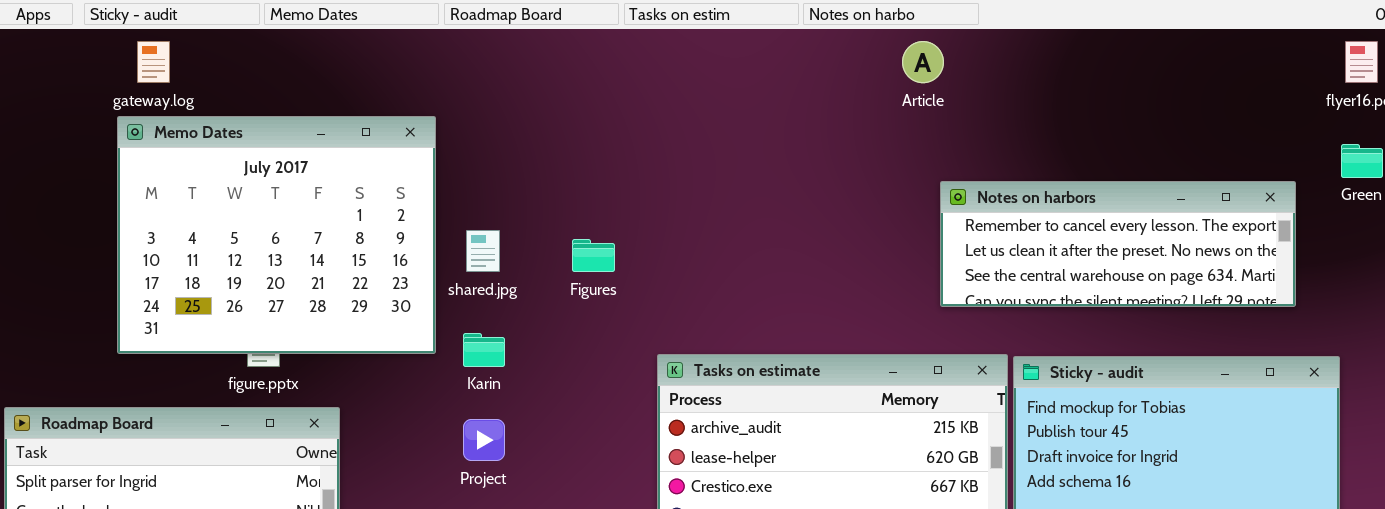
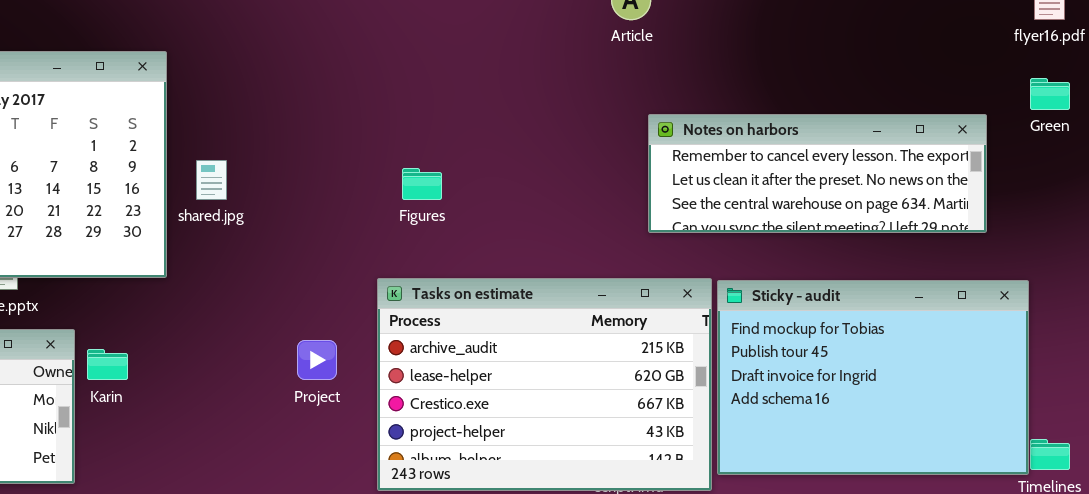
Figures: [572,239,615,272] -> [402,168,442,200], moved
Karin: [463,333,505,367] -> [87,349,128,380], moved
Project: [463,419,505,461] -> [297,340,337,380], moved

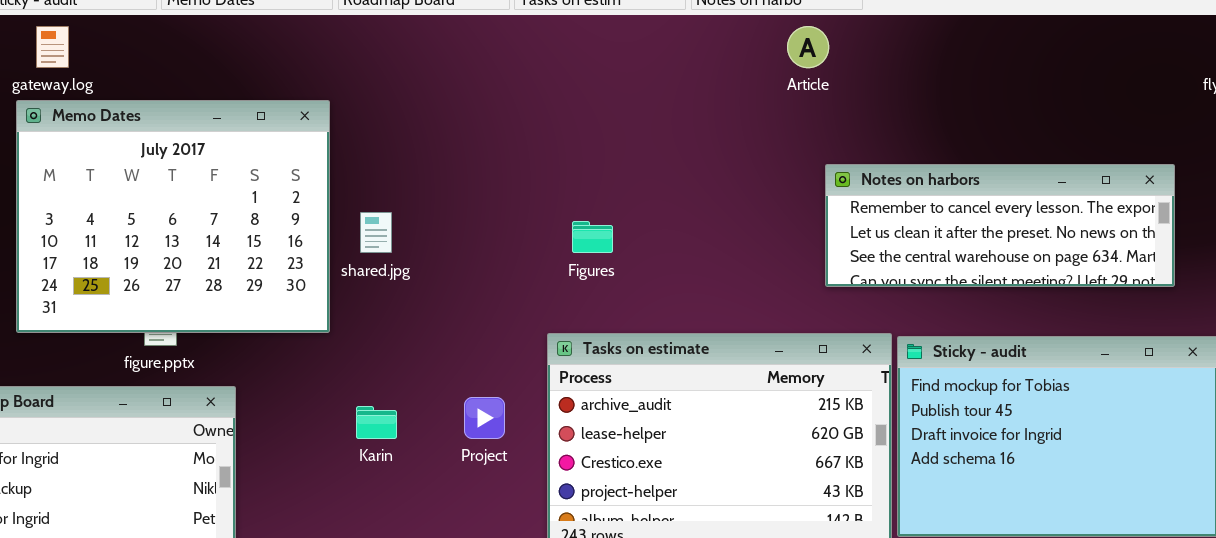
Karin: [87,349,128,380] -> [356,406,397,439], moved

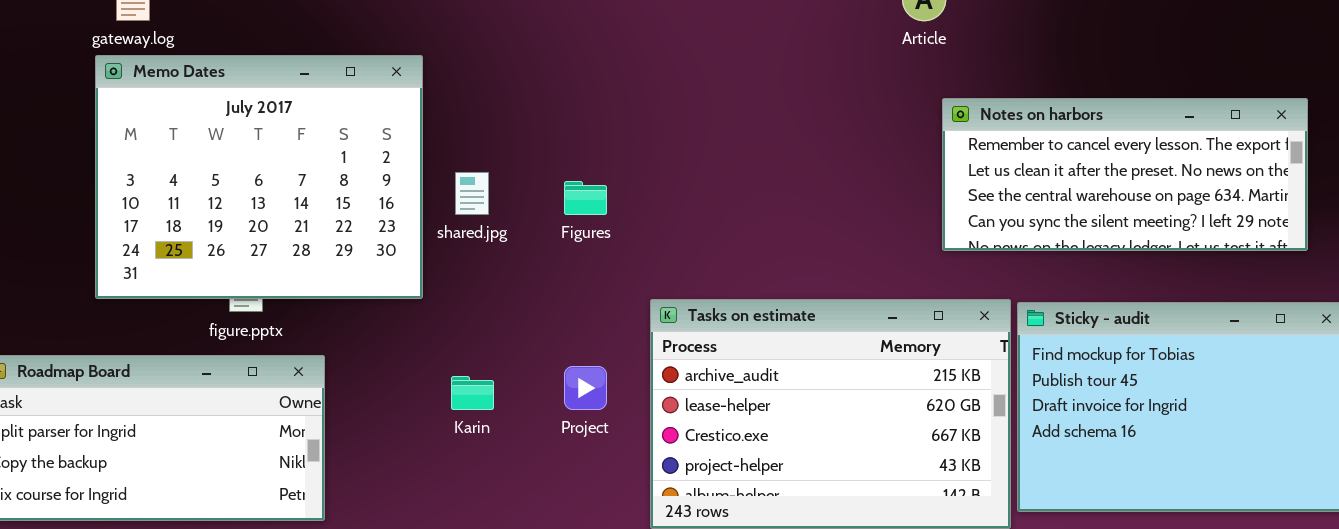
Notes on harbors: [825,164,1175,287] -> [942,98,1308,251], resized
Figures: [572,221,613,253] -> [564,181,607,215], moved

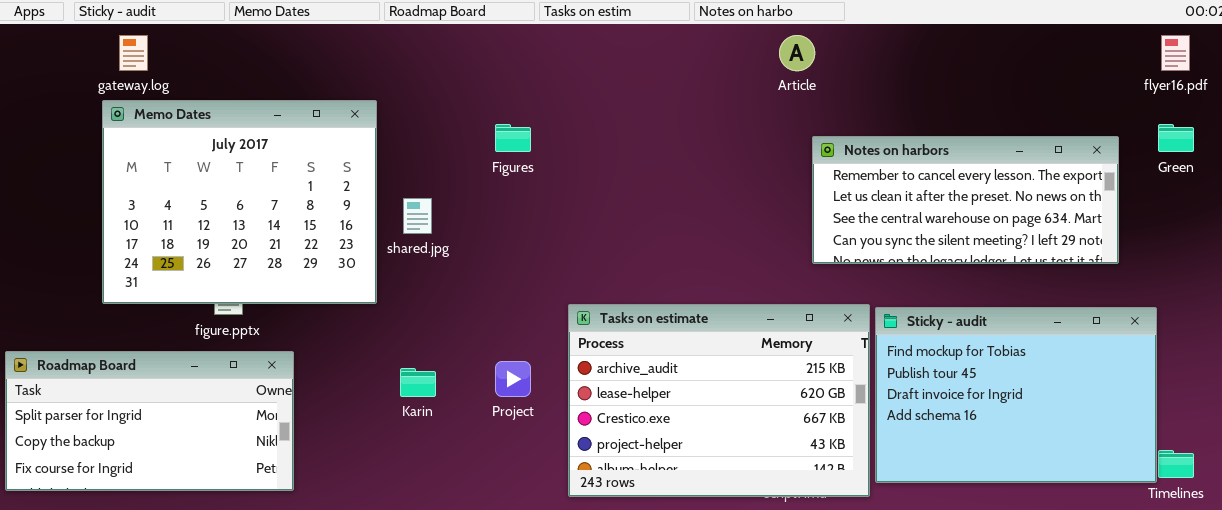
Figures: [564,181,607,215] -> [495,124,531,152], moved

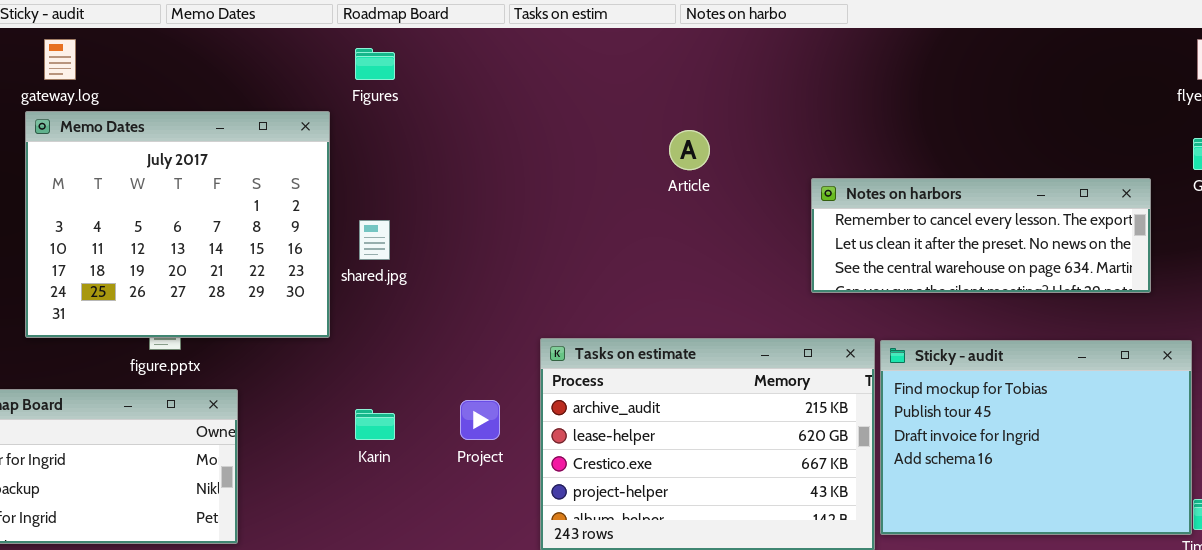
Article: [779,35,815,71] -> [669,130,710,170], moved
Figures: [495,124,531,152] -> [355,48,395,80], moved
Notes on harbors: [812,136,1119,264] -> [811,178,1151,293], resized

